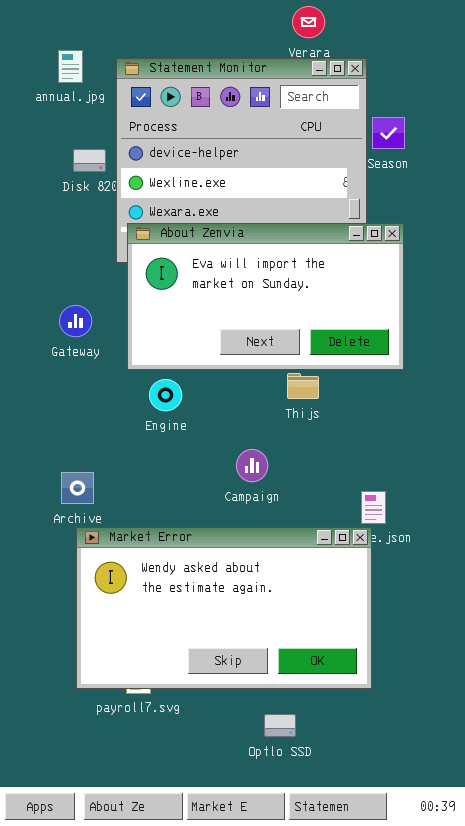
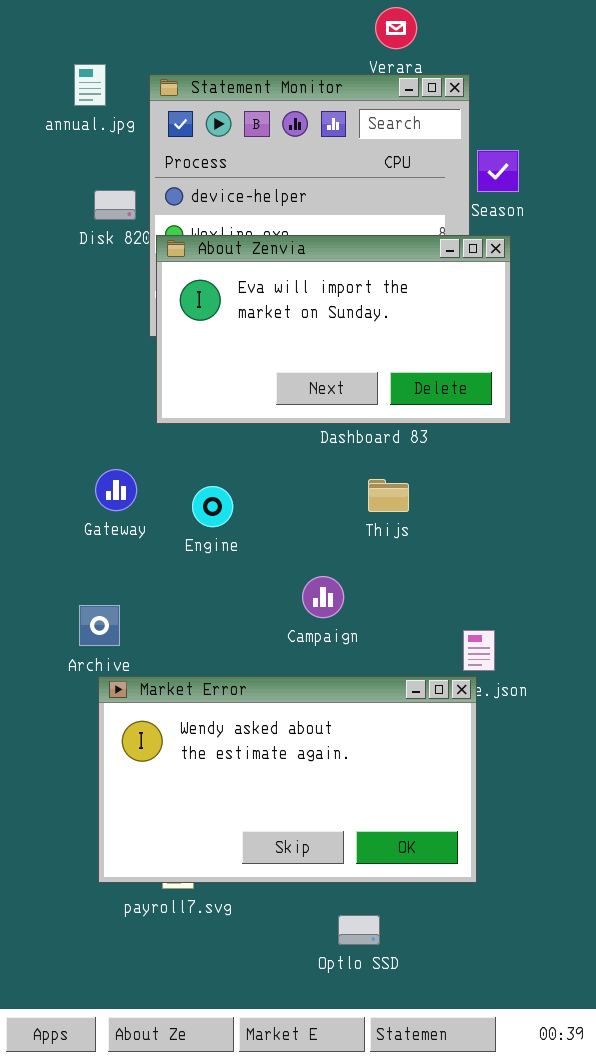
About Zenvia: [127,223,404,370] -> [156,235,511,424], moved
Gateway: [59,305,92,337] -> [95,469,137,511], moved

